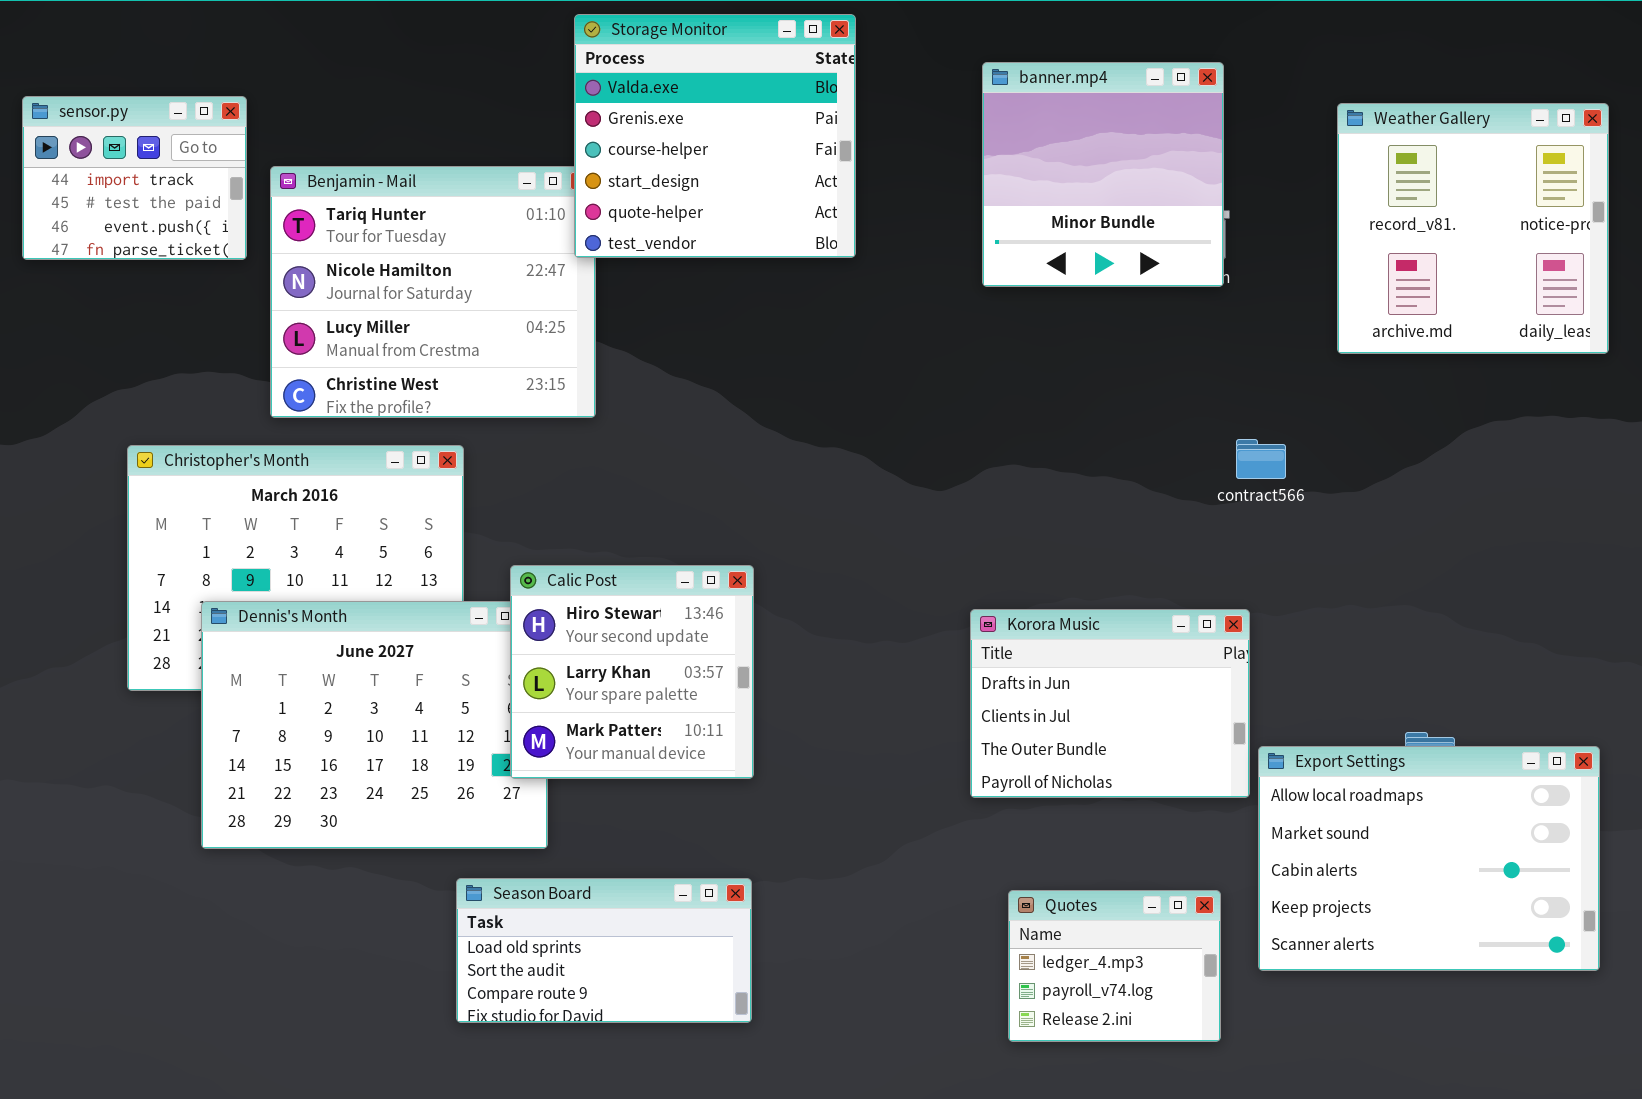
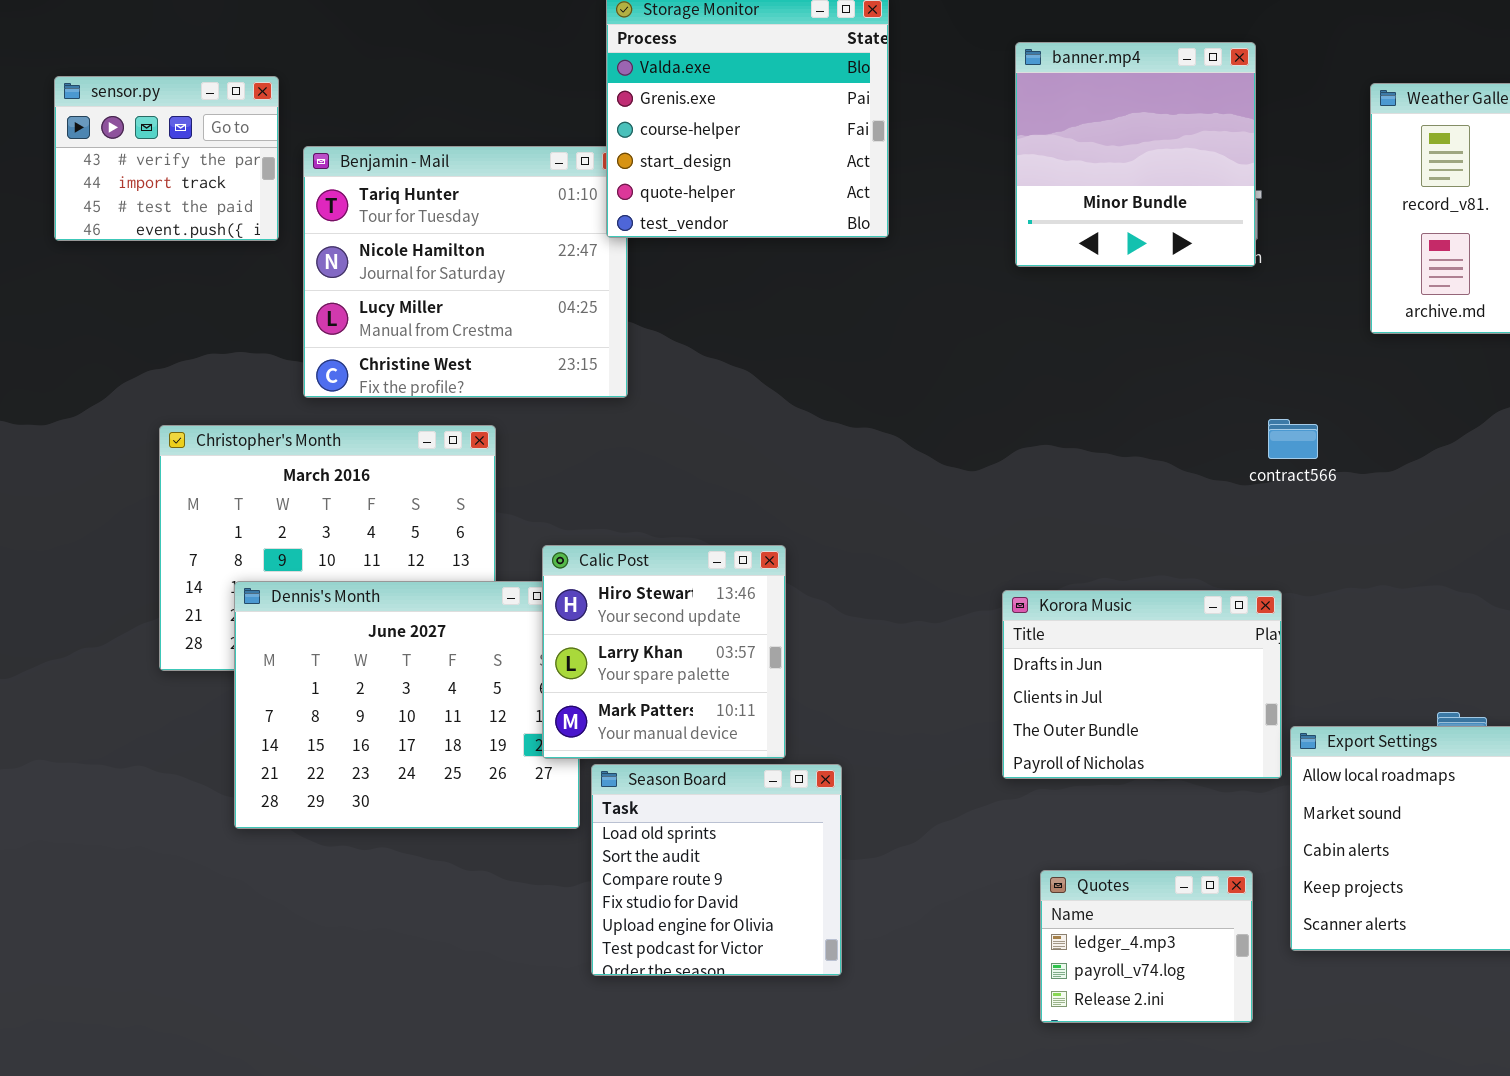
sensor.py: [22,96,247,260] -> [54,76,279,241], scrolled up 1 row
Season Board: [456,878,752,1023] -> [591,764,842,976], moved, resized

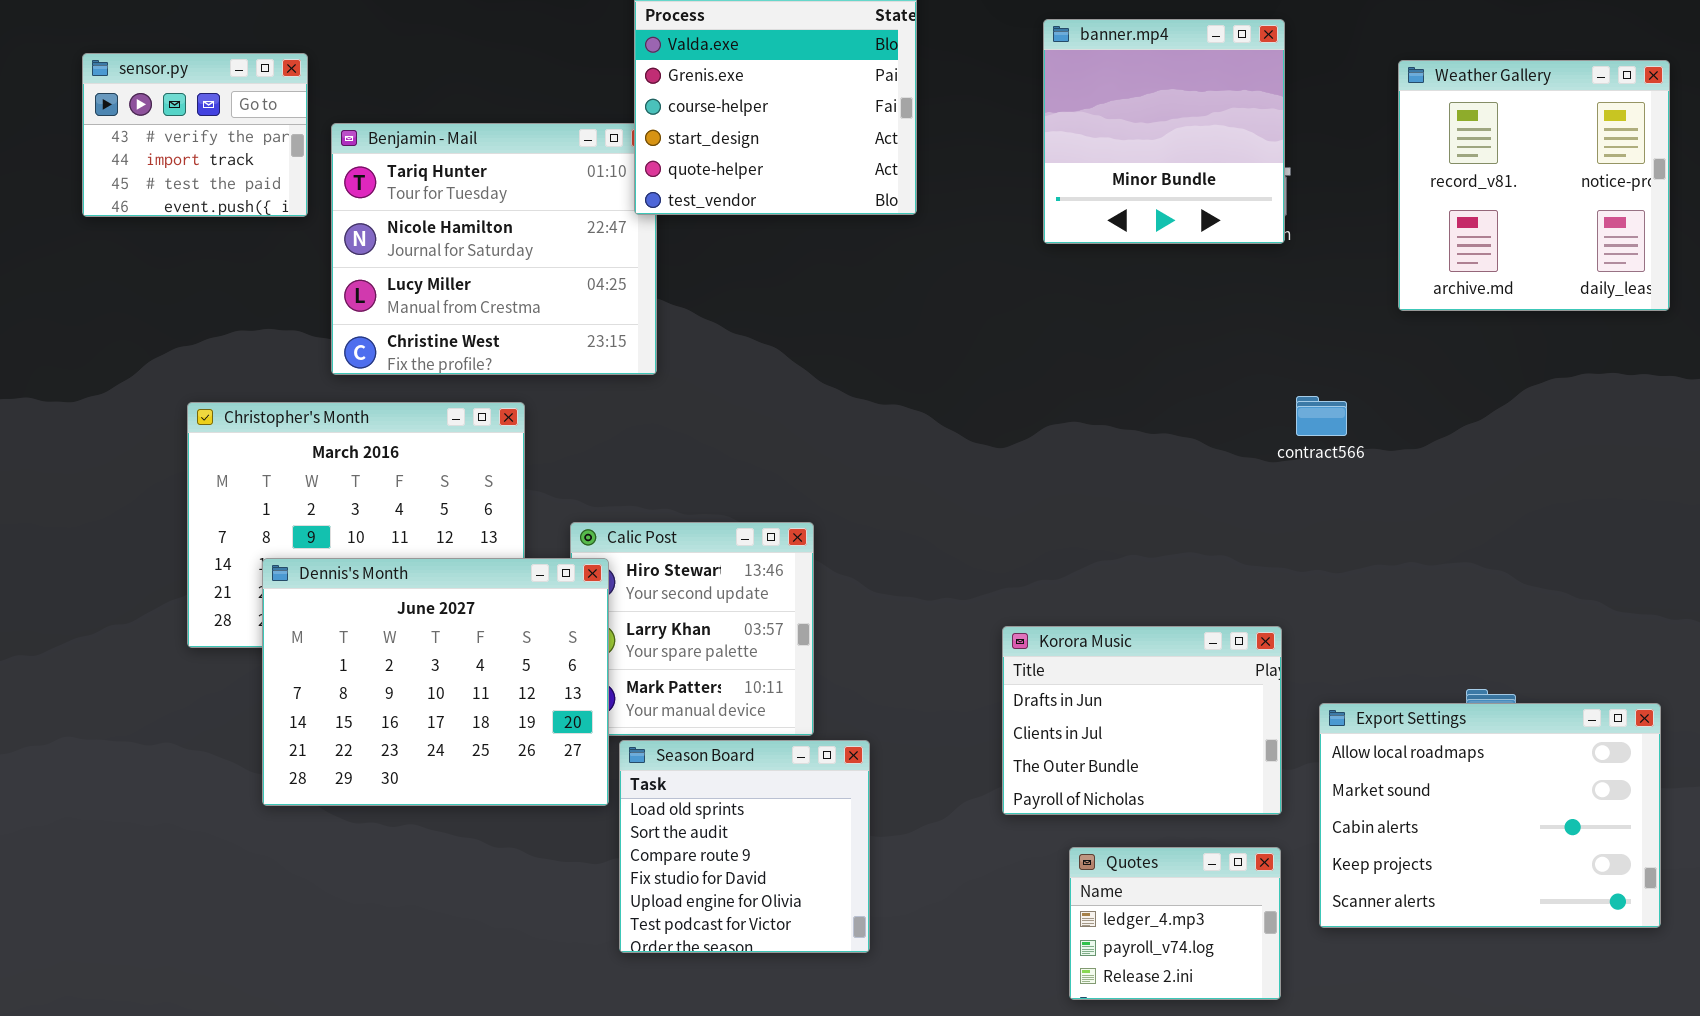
Dennis's Month: [234,581,580,829] -> [262,558,609,806], raised
Korora Music: [1002,590,1282,779] -> [1002,626,1282,815], moved

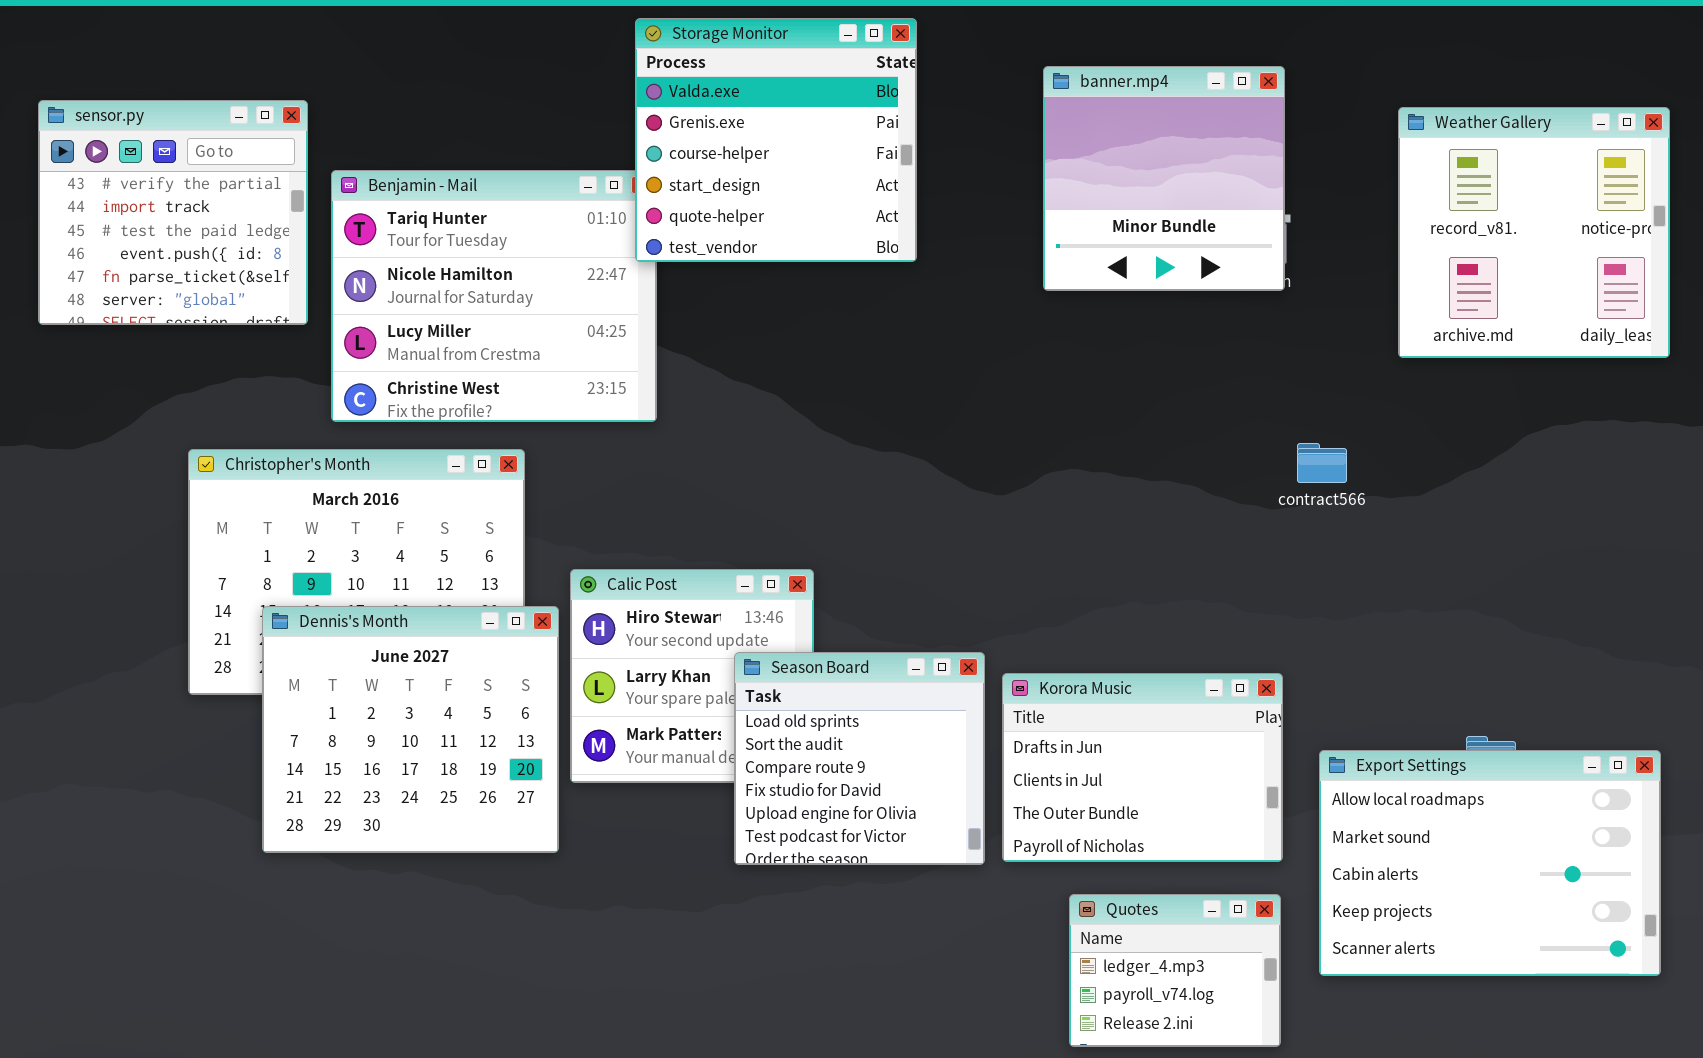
sensor.py: [82,53,308,217] -> [38,100,308,325], resized
Dennis's Month: [262,558,609,806] -> [262,606,559,853], resized
Season Board: [619,740,870,953] -> [734,652,985,865], moved

